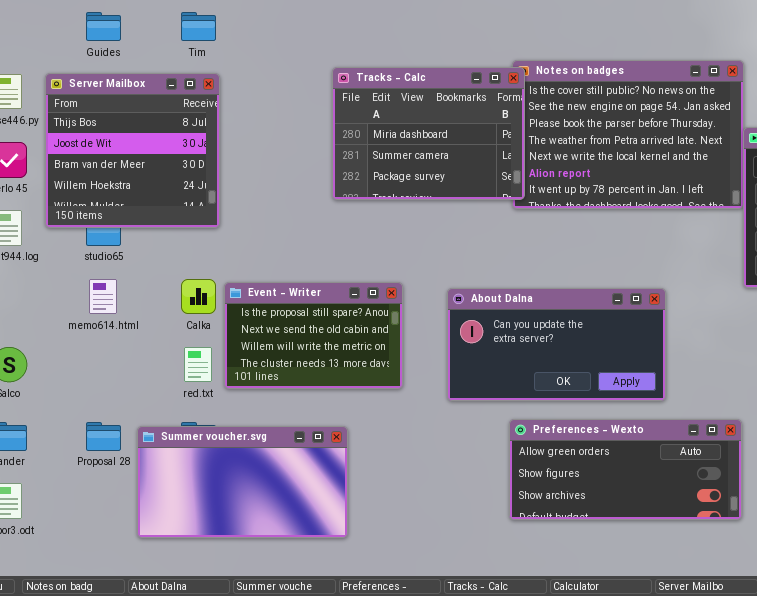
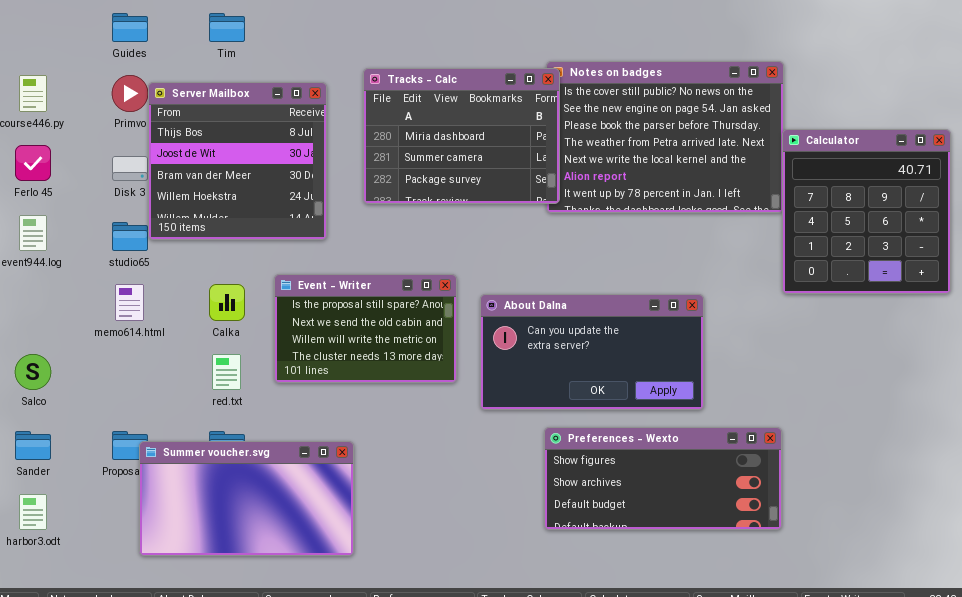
Server Mailbox: [45,73,220,228] -> [148,82,327,240], moved
Event - Writer: [224,282,403,389] -> [274,274,457,383], moved
Preferences - Wexto: [509,419,742,520] -> [544,427,782,530], scrolled down 1 row
Summer voucher.svg: [137,426,348,538] -> [139,441,354,556], moved

